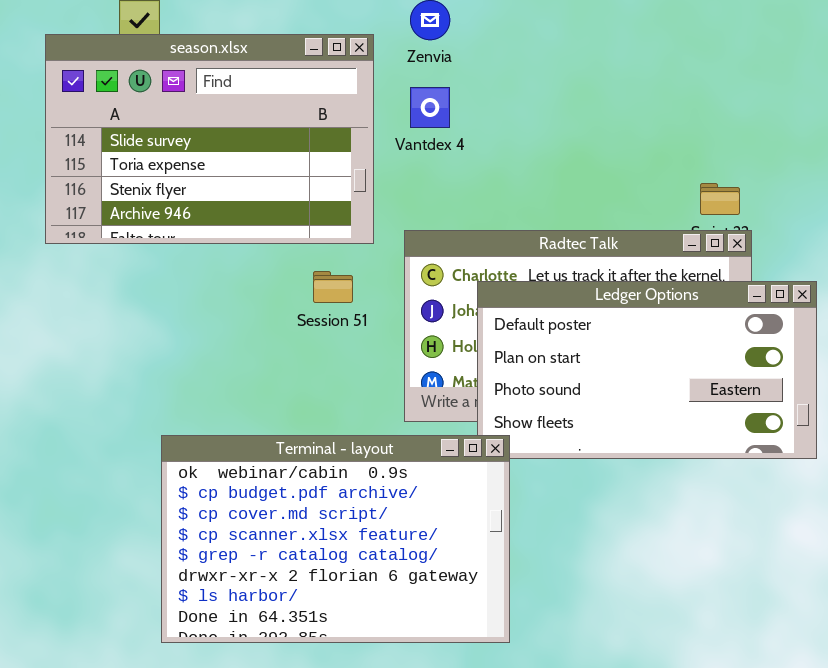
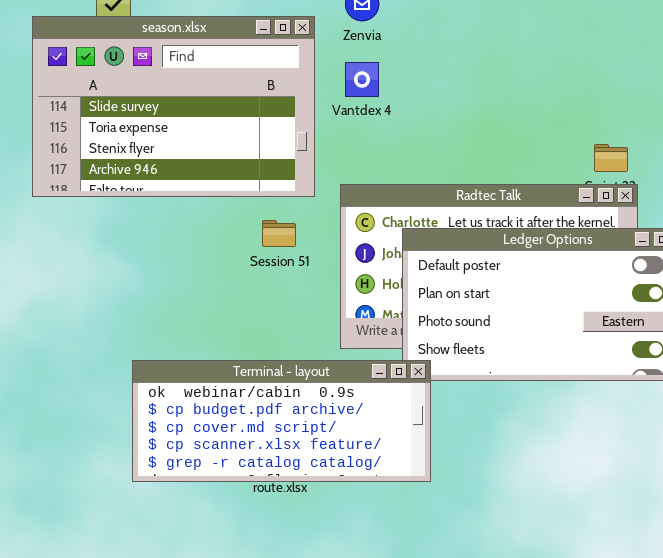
Terminal - layout: [161,435,510,643] -> [132,360,431,482], resized

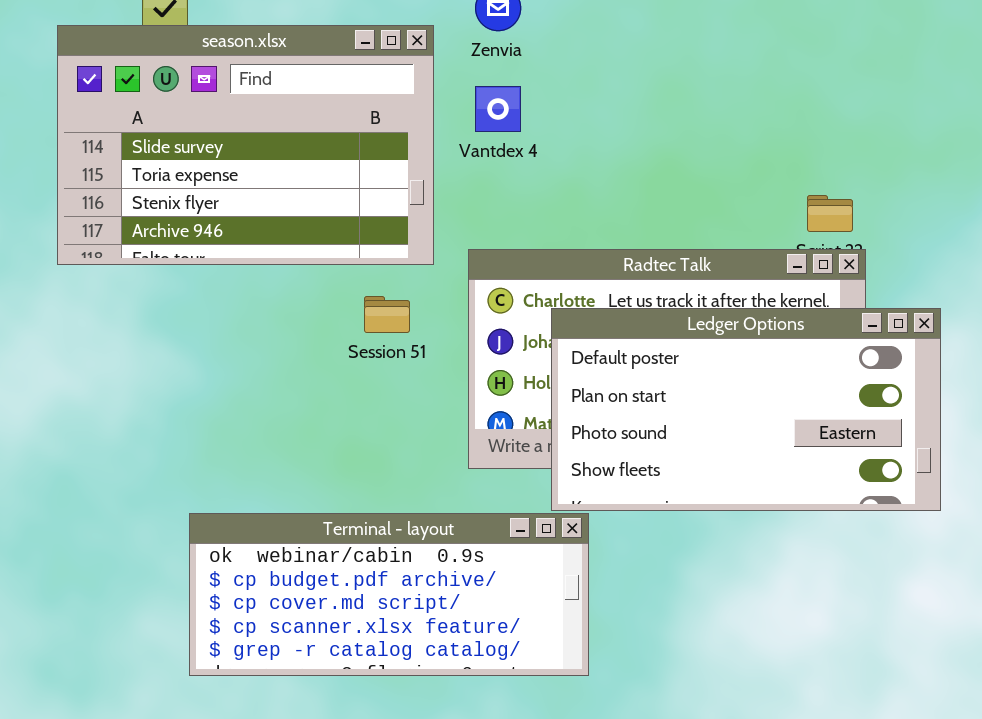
Terminal - layout: [132,360,431,482] -> [189,513,589,676], moved

